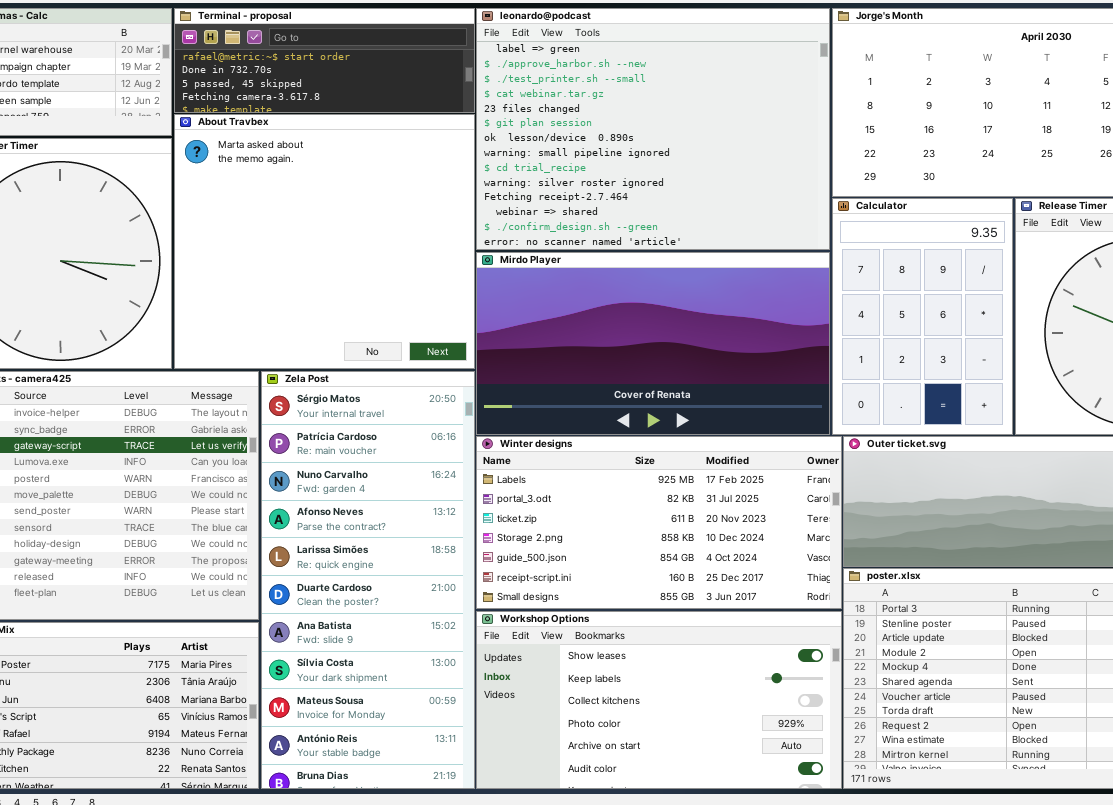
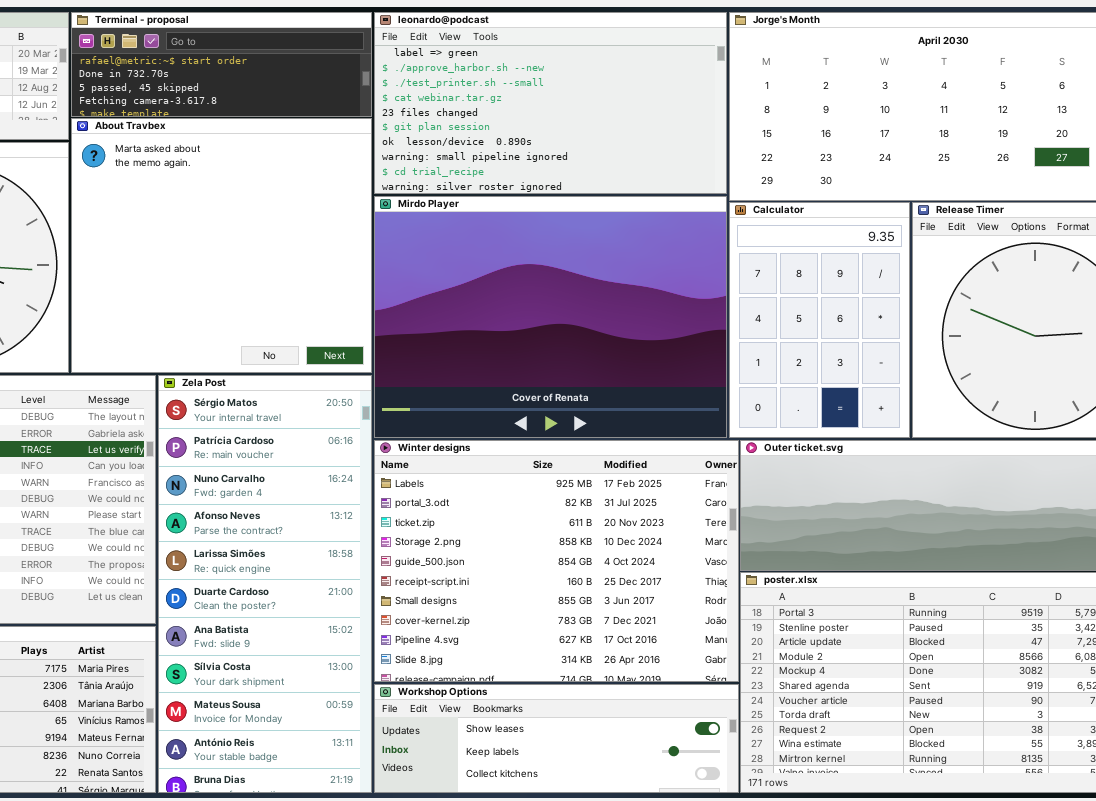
leonardo@podcast: [476,8,830,250] -> [374,12,727,194], resized
Mirdo Player: [476,252,830,435] -> [374,196,727,438], resized
Winter designs: [476,436,842,609] -> [374,440,739,682], resized
Workshop Options: [476,611,842,789] -> [374,684,739,793], resized

